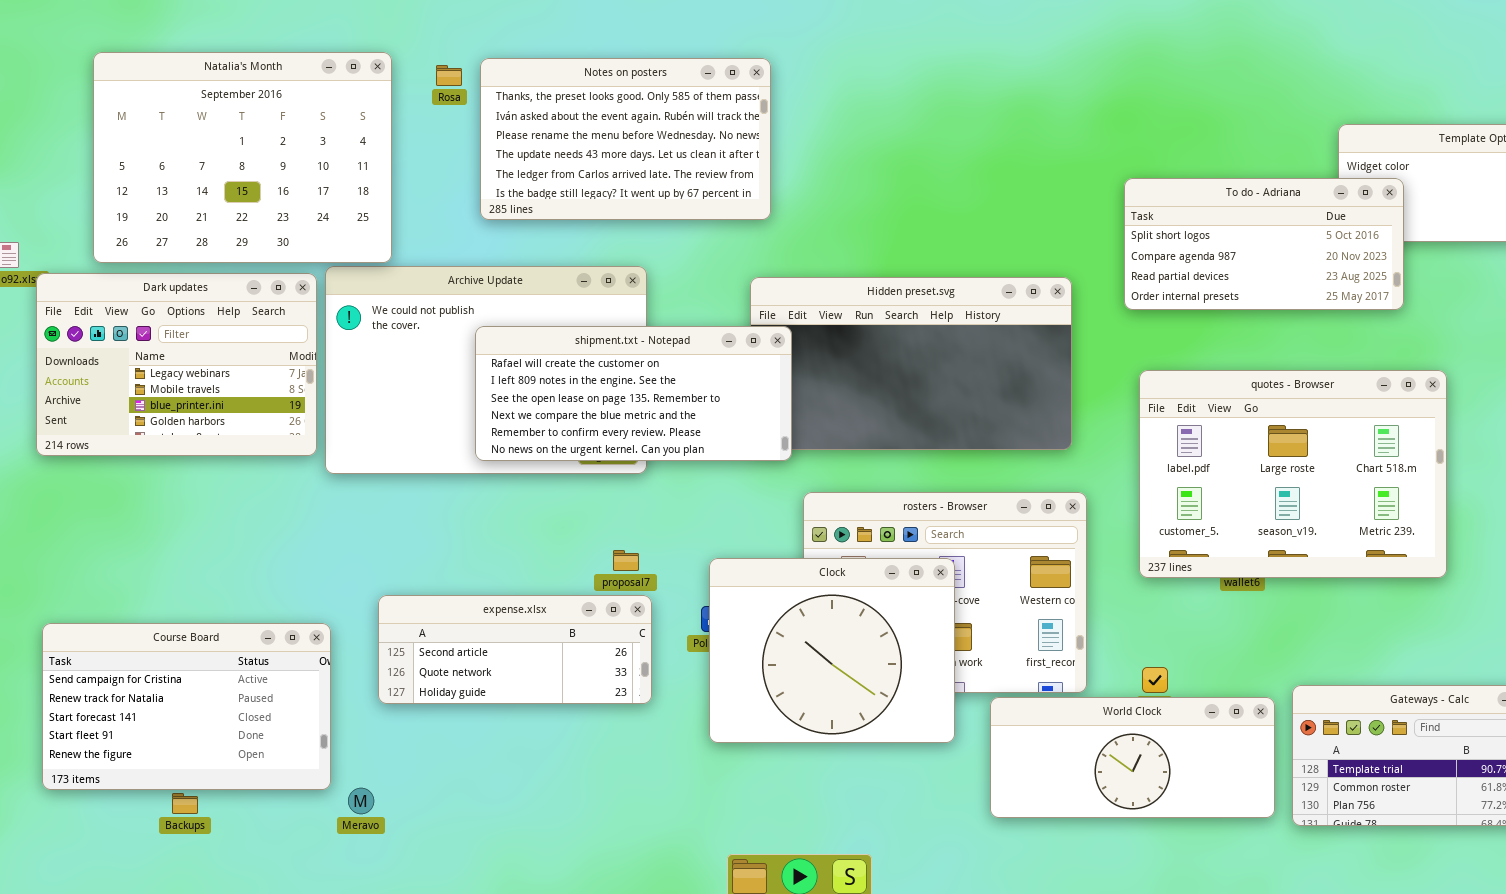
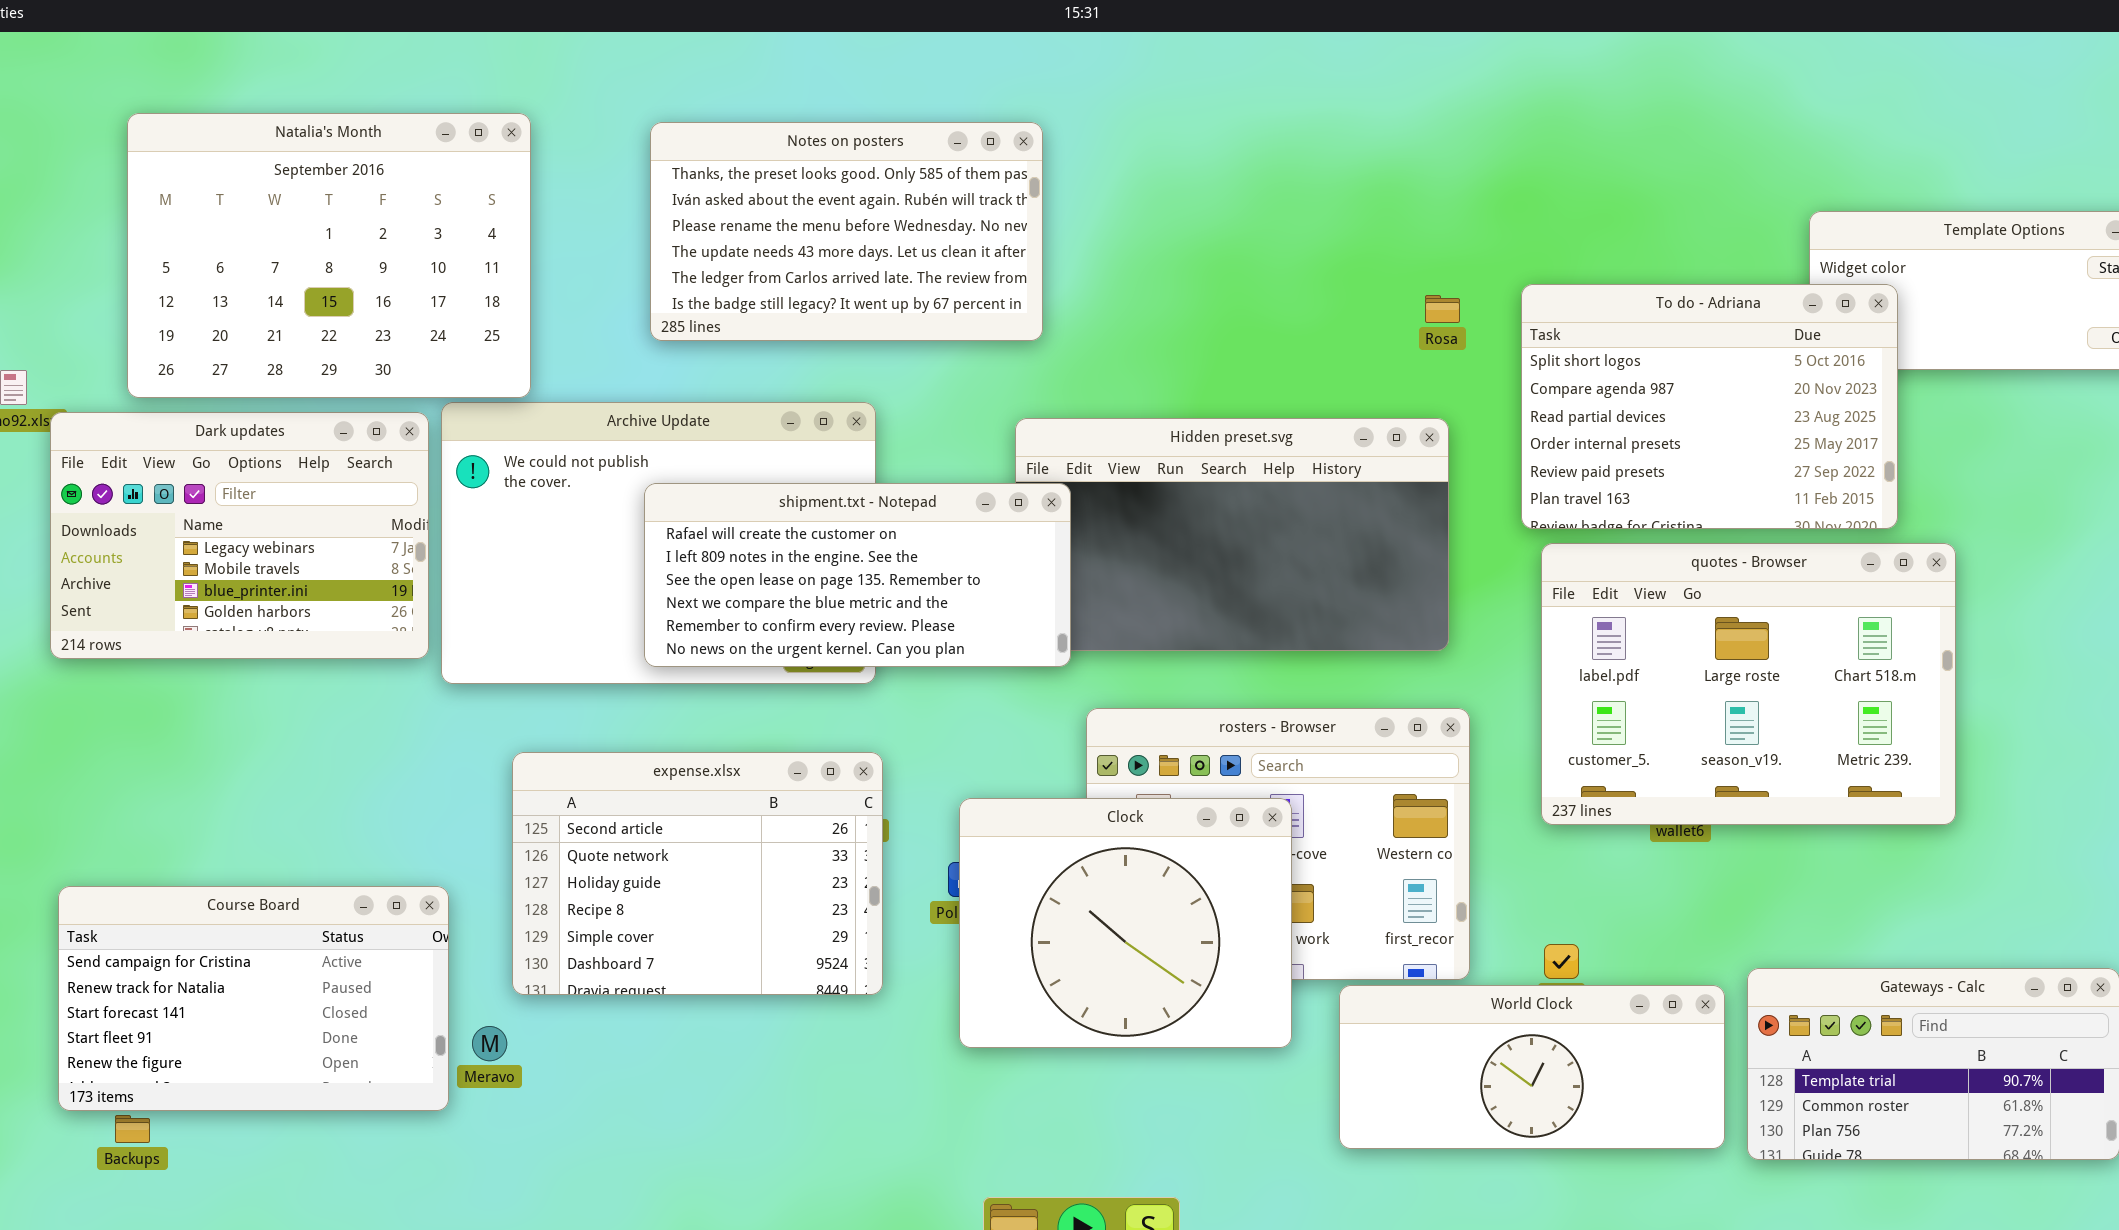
Rosa: [436,65,462,86] -> [1425,295,1460,323], moved
To do - Adriana: [1124,178,1404,310] -> [1521,284,1898,529], resized
expense.xlsx: [378,595,652,704] -> [512,752,883,995], resized
Meravo: [348,788,374,814] -> [472,1026,507,1061], moved
Backups: [172,793,198,814] -> [115,1115,150,1143], moved

